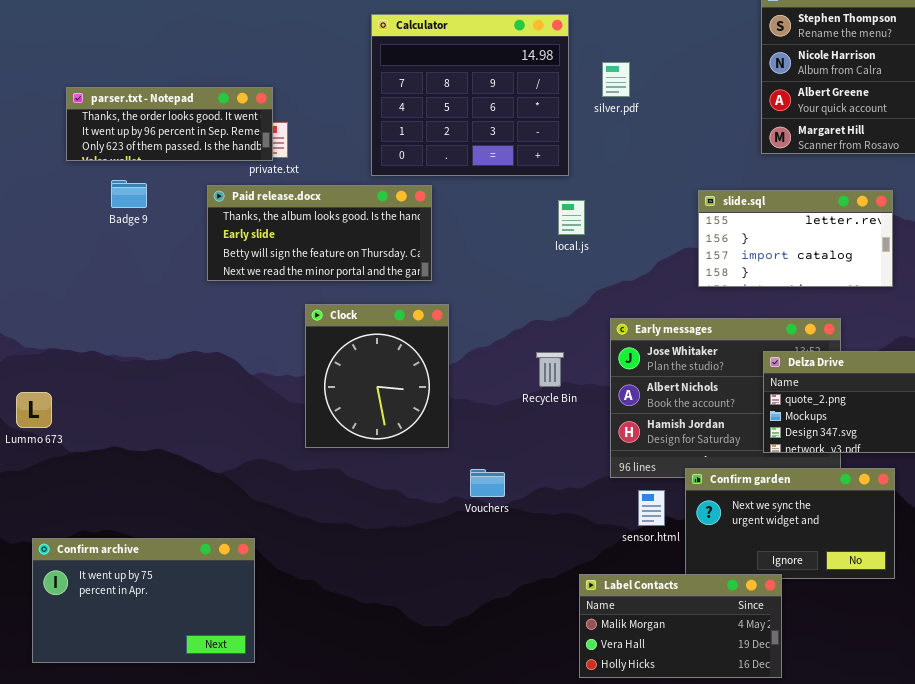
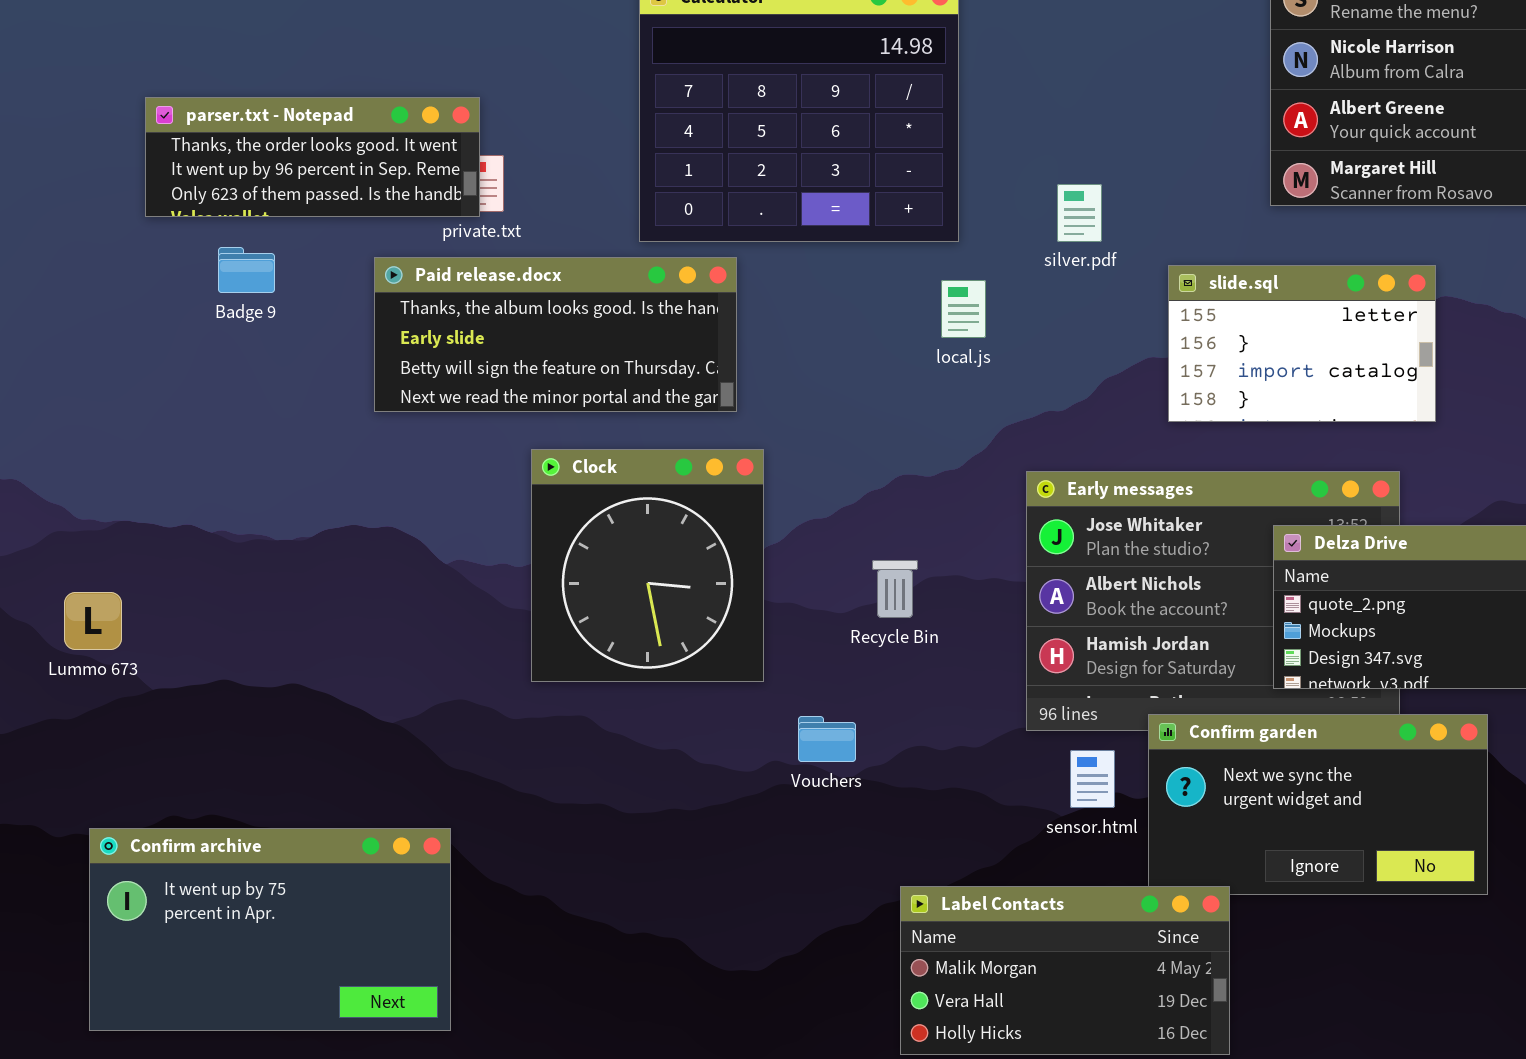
silver.pdf: [602,62,630,97] -> [1057,184,1102,242], moved
slide.sql: [698,190,893,287] -> [1168,265,1436,422], resized
Recycle Bin: [536,352,564,387] -> [872,560,918,618], moved
Label Contacts: [579,574,782,678] -> [900,886,1230,1055], moved

